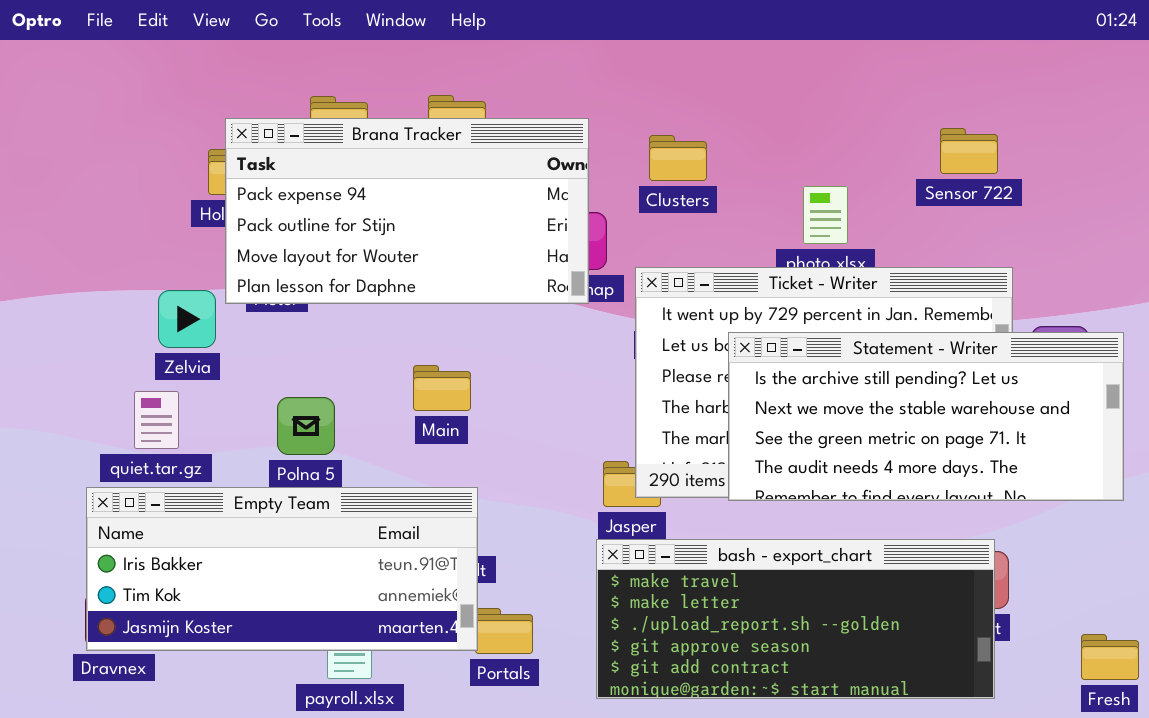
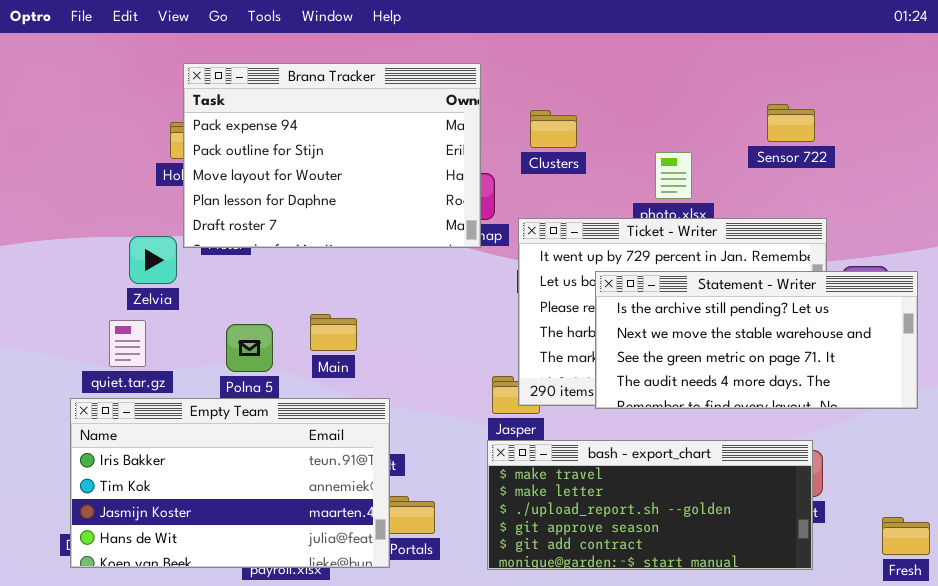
Brana Tracker: [225,118,589,304] -> [183,63,481,248], resized
Main: [413,365,471,411] -> [310,314,357,351], moved
Empty Team: [86,487,478,651] -> [70,398,390,568], resized

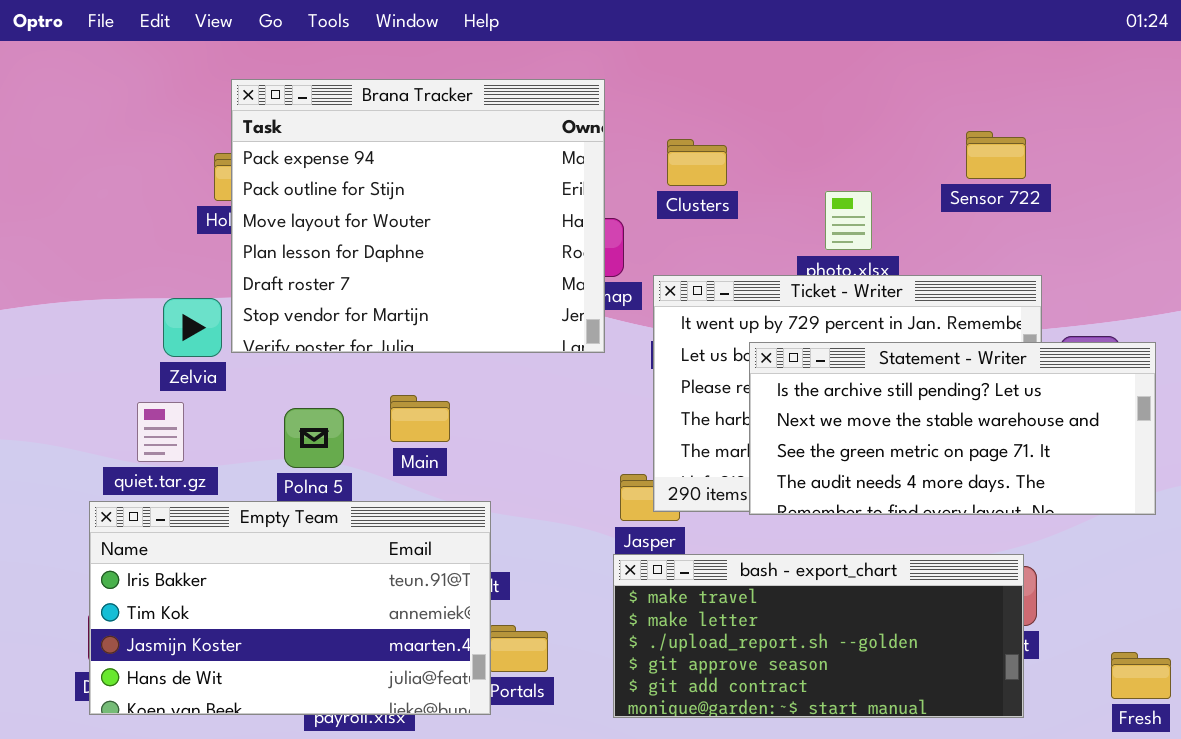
Brana Tracker: [183,63,481,248] -> [231,79,605,353], resized

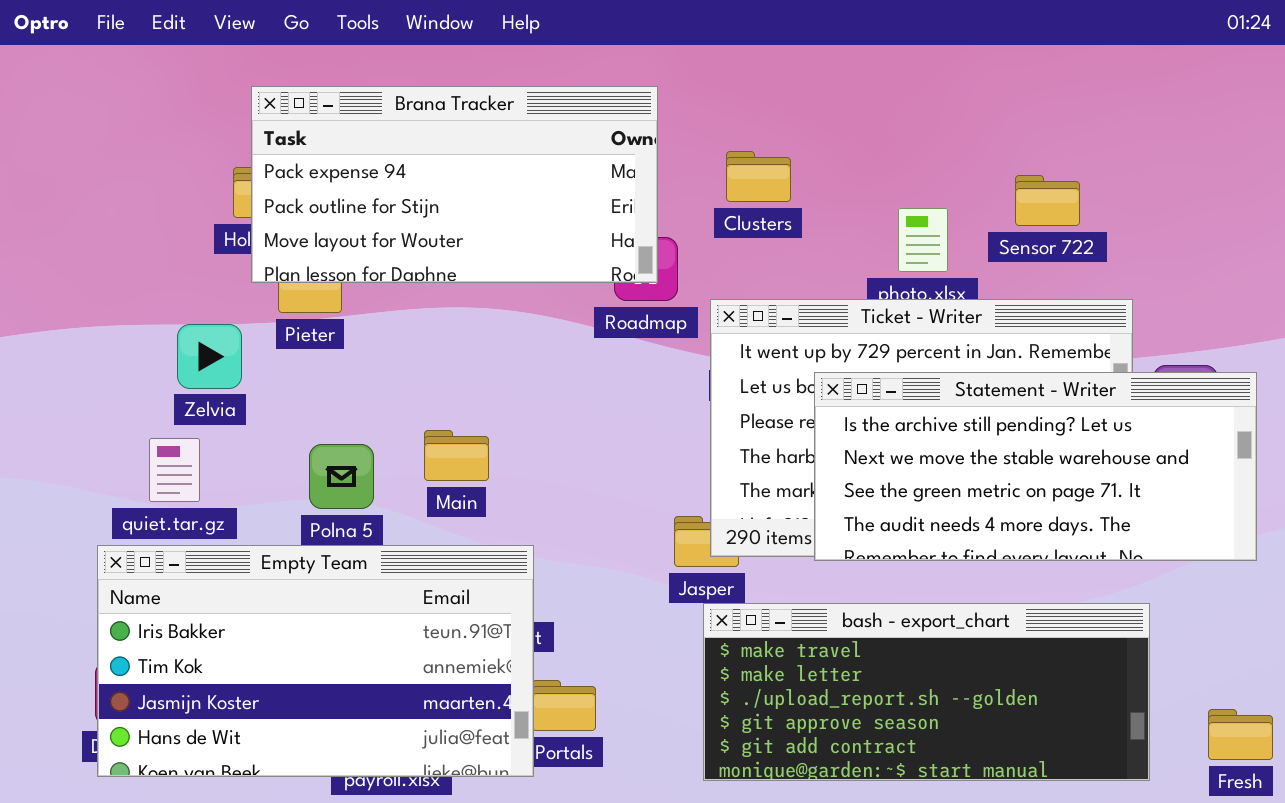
Brana Tracker: [231,79,605,353] -> [251,86,658,283], resized
Sensor 722: [966,131,1026,179] -> [1015,175,1080,226], moved
bash - export_chart: [613,554,1024,718] -> [703,603,1150,781], moved

